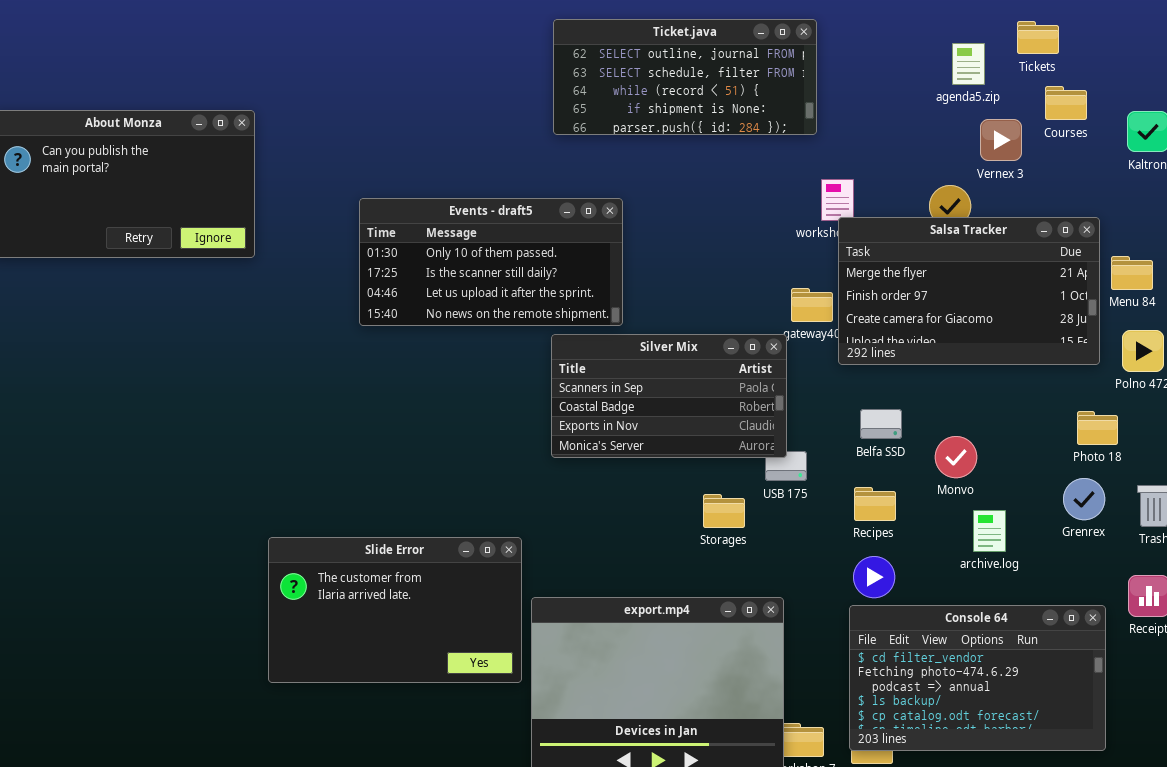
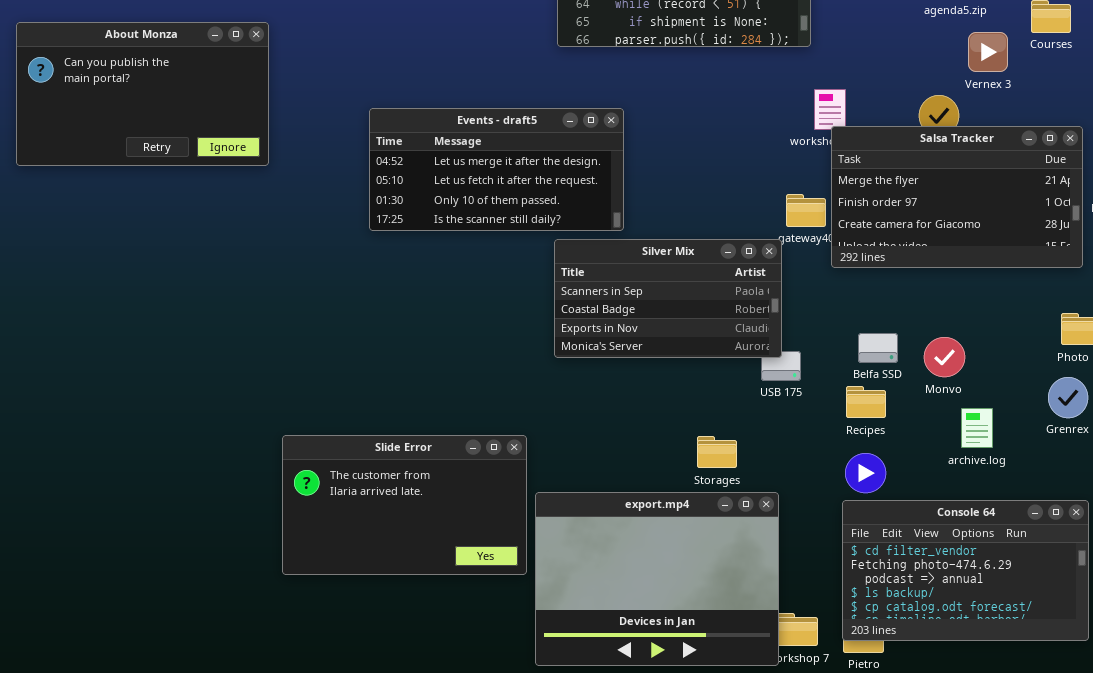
Events - draft5: [359,198,623,326] -> [369,108,624,231], scrolled up 2 rows
Belfa SSD: [860,409,902,439] -> [858,333,898,363], moved
Storages: [703,494,745,528] -> [697,436,737,468], moved

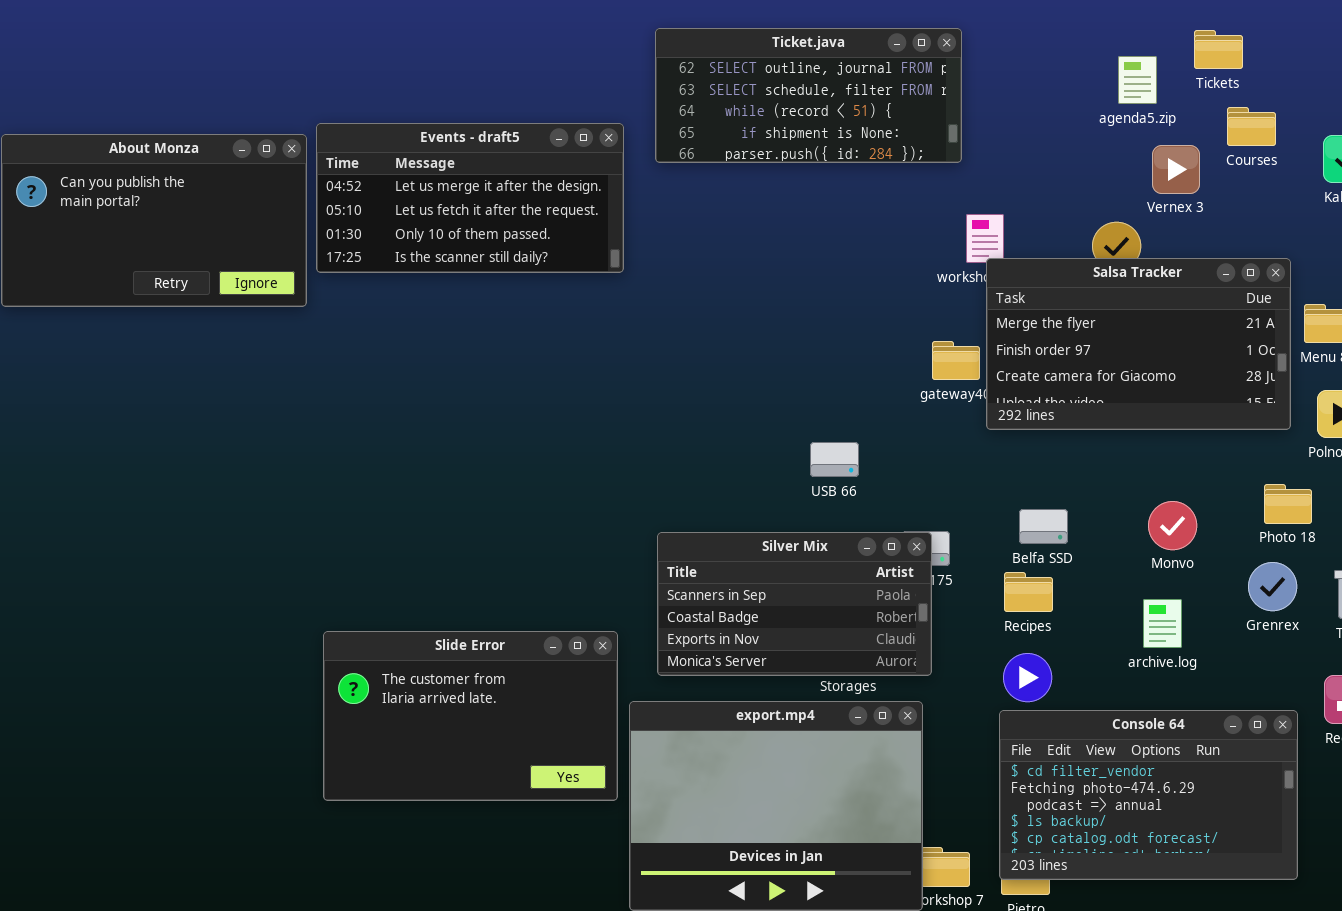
Events - draft5: [369,108,624,231] -> [316,123,624,273], moved
Silver Mix: [554,239,782,358] -> [657,532,932,676], moved
Monvo: [924,337,965,377] -> [1148,501,1197,550], moved

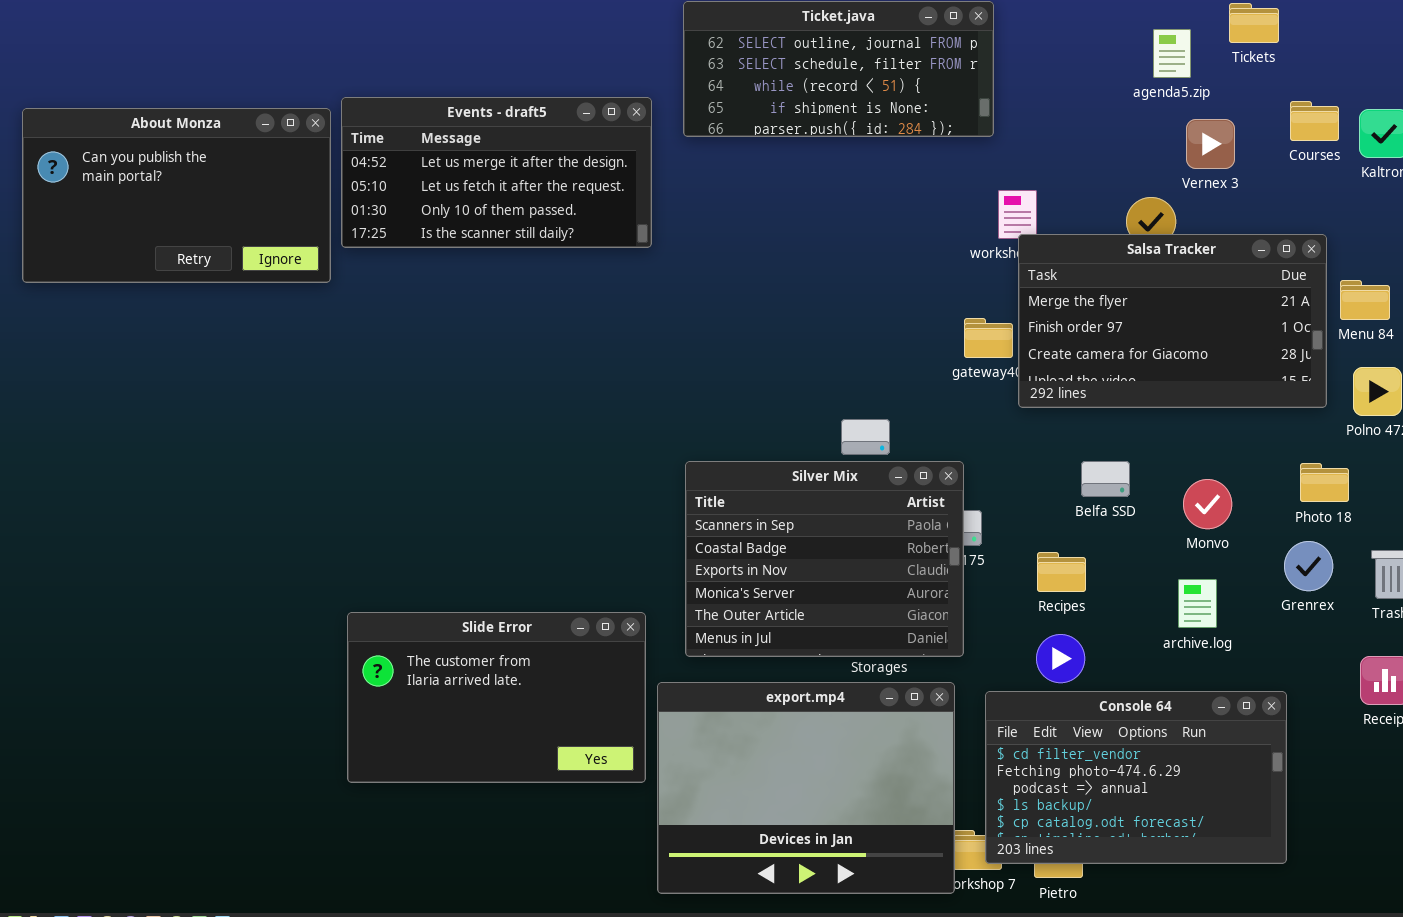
Courses: [1227,107,1276,146] -> [1290,101,1339,141], moved
Belfa SSD: [1019,509,1068,544] -> [1081,461,1130,497], moved
Silver Mix: [657,532,932,676] -> [685,461,964,657], resized
Console 64: [999,710,1298,880] -> [985,691,1287,864], moved

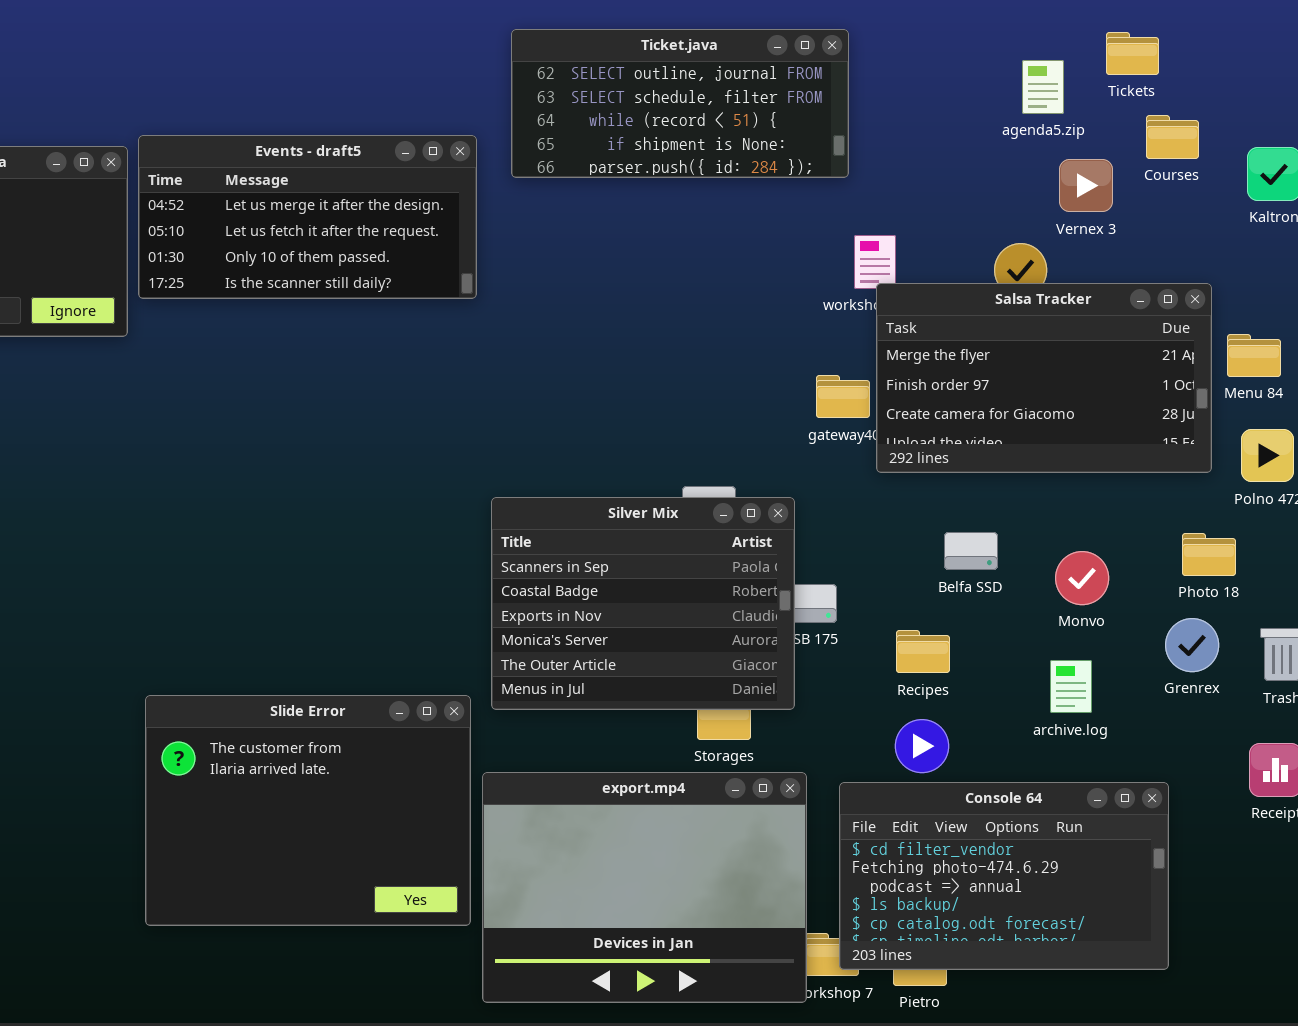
Courses: [1290,101,1339,141] -> [1146,115,1199,159], moved
Silver Mix: [685,461,964,657] -> [491,497,795,710], moved
Slide Error: [347,612,646,783] -> [145,695,471,926], resized

